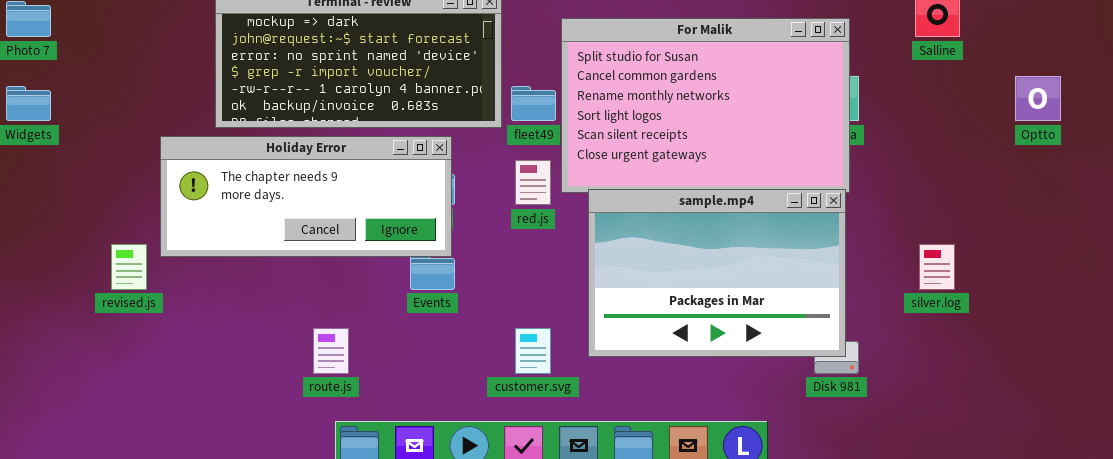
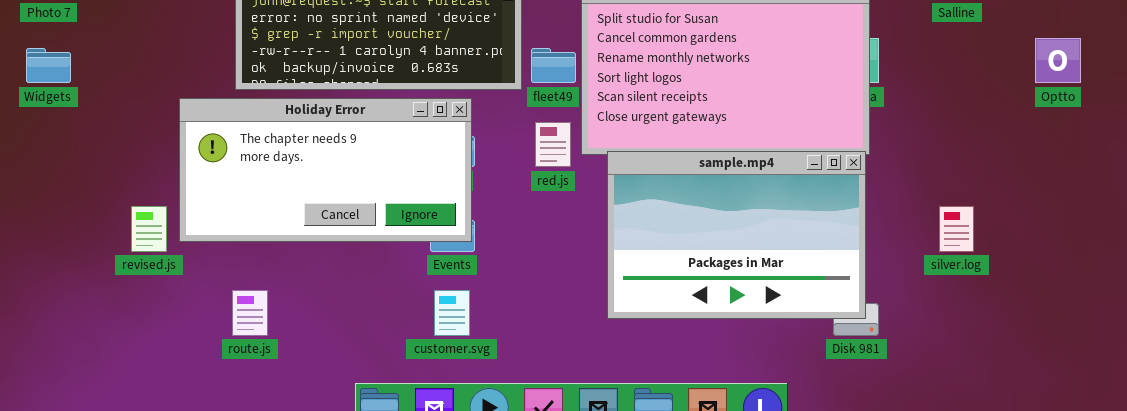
Holiday Error: [160,136,452,257] -> [179,98,472,242], resized
route.js: [313,328,349,374] -> [232,290,268,336], moved
customer.svg: [515,328,551,374] -> [434,290,470,336], moved

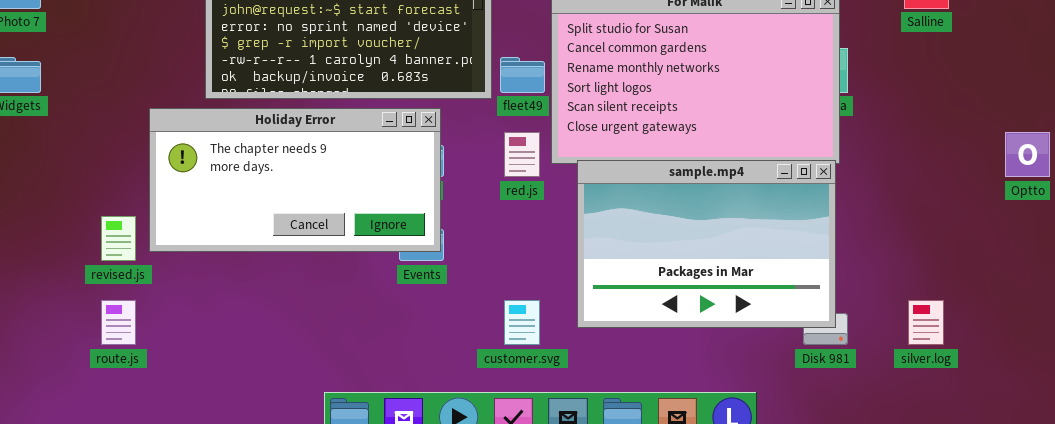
Optto: [1035,38,1081,83] -> [1005,132,1050,177], moved
silver.log: [939,206,974,252] -> [908,300,944,345], moved
route.js: [232,290,268,336] -> [101,300,136,345], moved
customer.svg: [434,290,470,336] -> [504,300,540,345], moved

